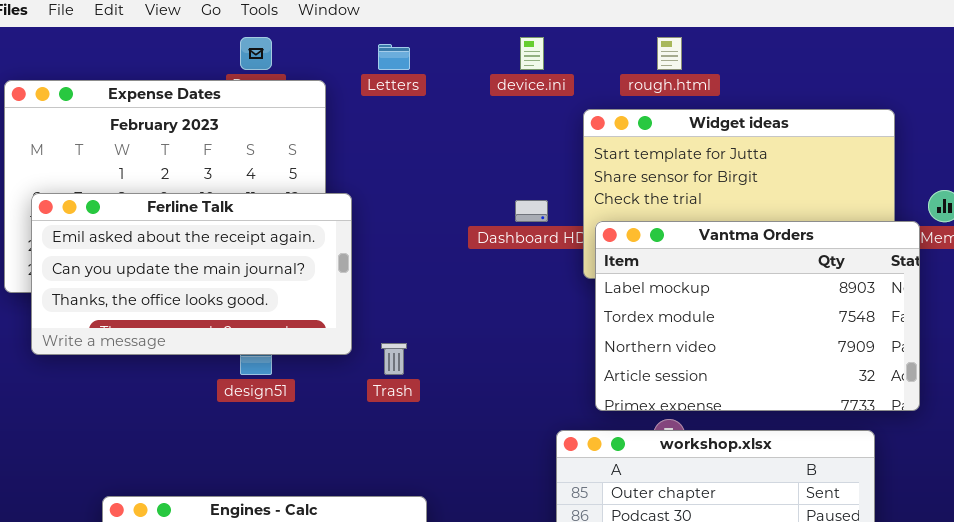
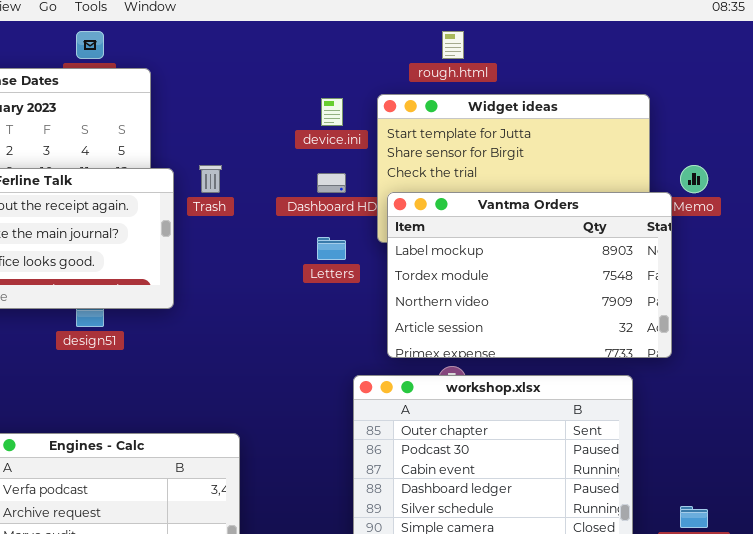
device.ini: [520,37,544,70] -> [321,98,343,126], moved
Letters: [378,44,410,70] -> [317,237,346,260], moved
Trash: [381,343,407,375] -> [199,165,222,193], moved

